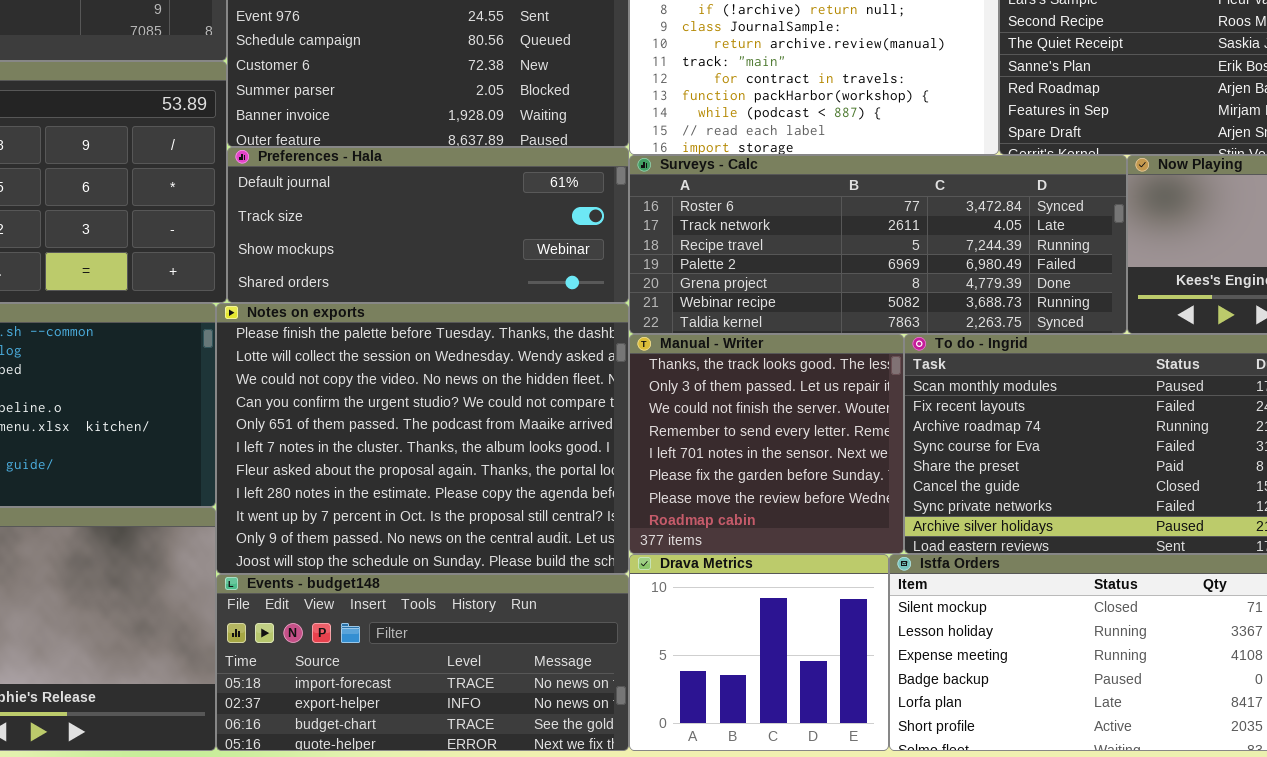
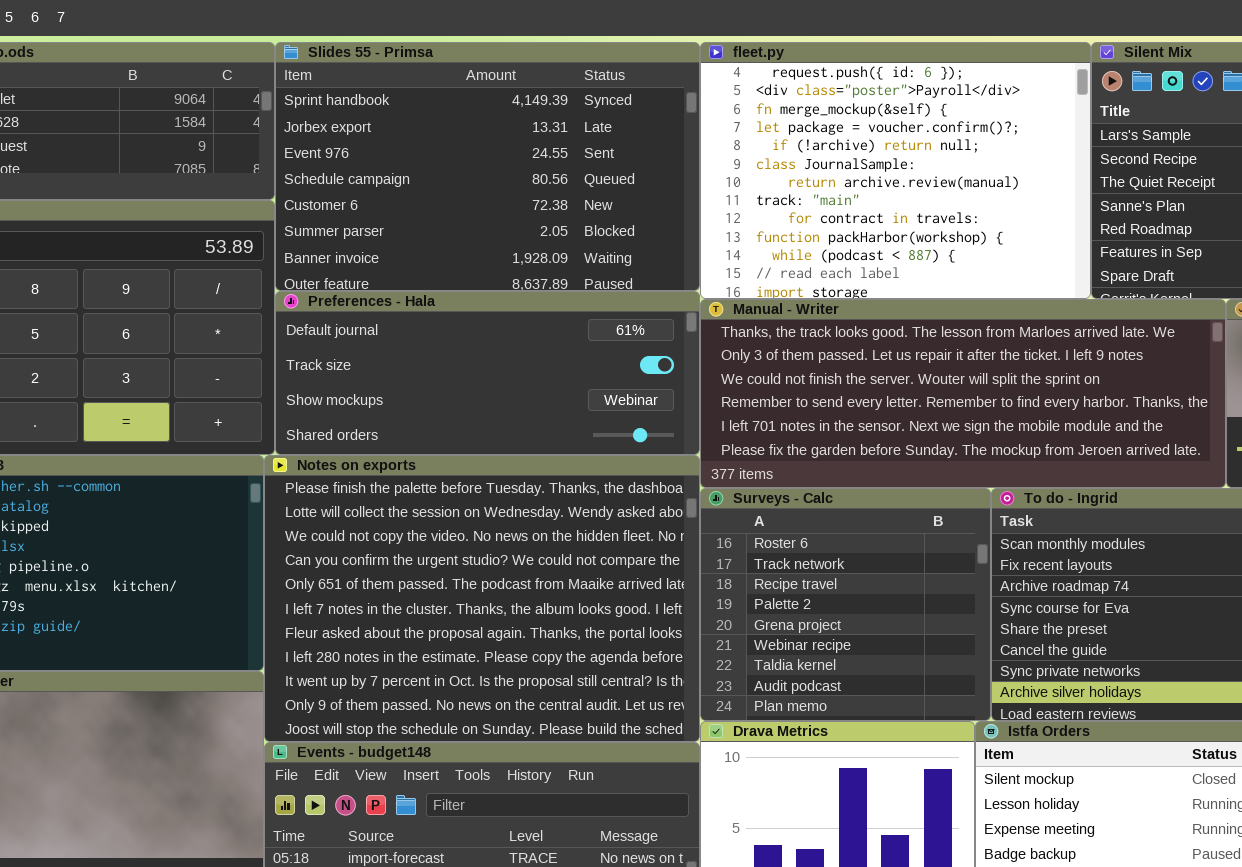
Surveys - Calc: [629,155,1127,334] -> [700,488,991,721], moved, resized
Manual - Writer: [629,334,904,554] -> [700,299,1226,488], moved, resized

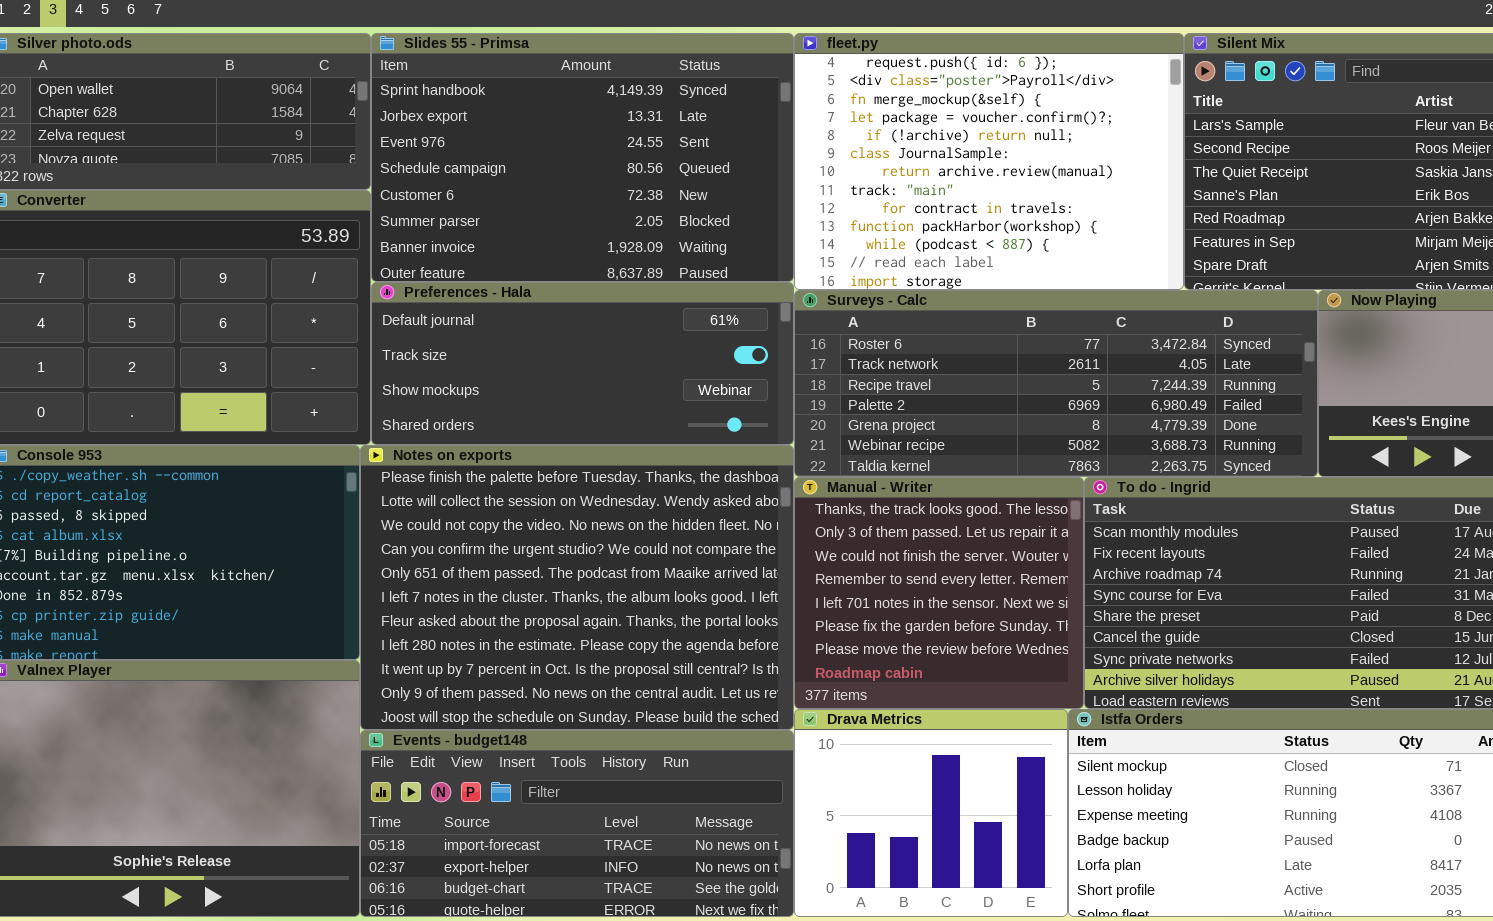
Manual - Writer: [700,299,1226,488] -> [794,477,1084,709], moved, resized
Surveys - Calc: [700,488,991,721] -> [794,290,1318,477], moved, resized

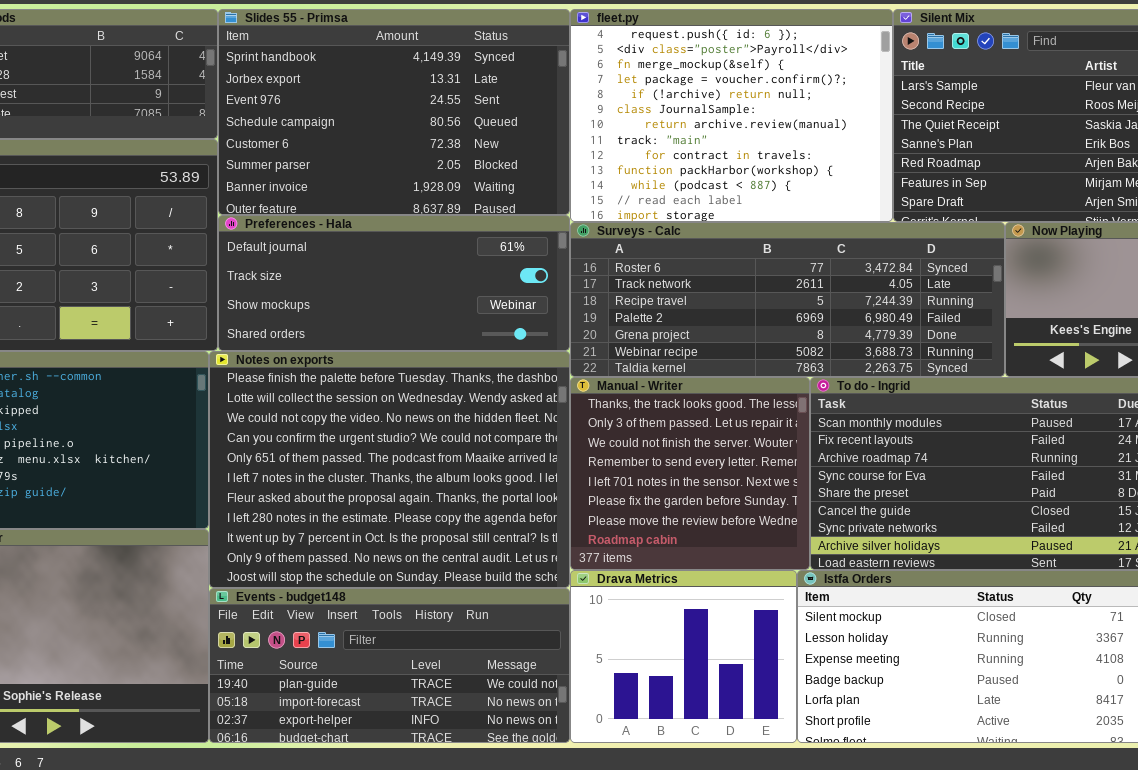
Events - budget148: [360,730,794,917] -> [209,588,570,743], scrolled up 1 row

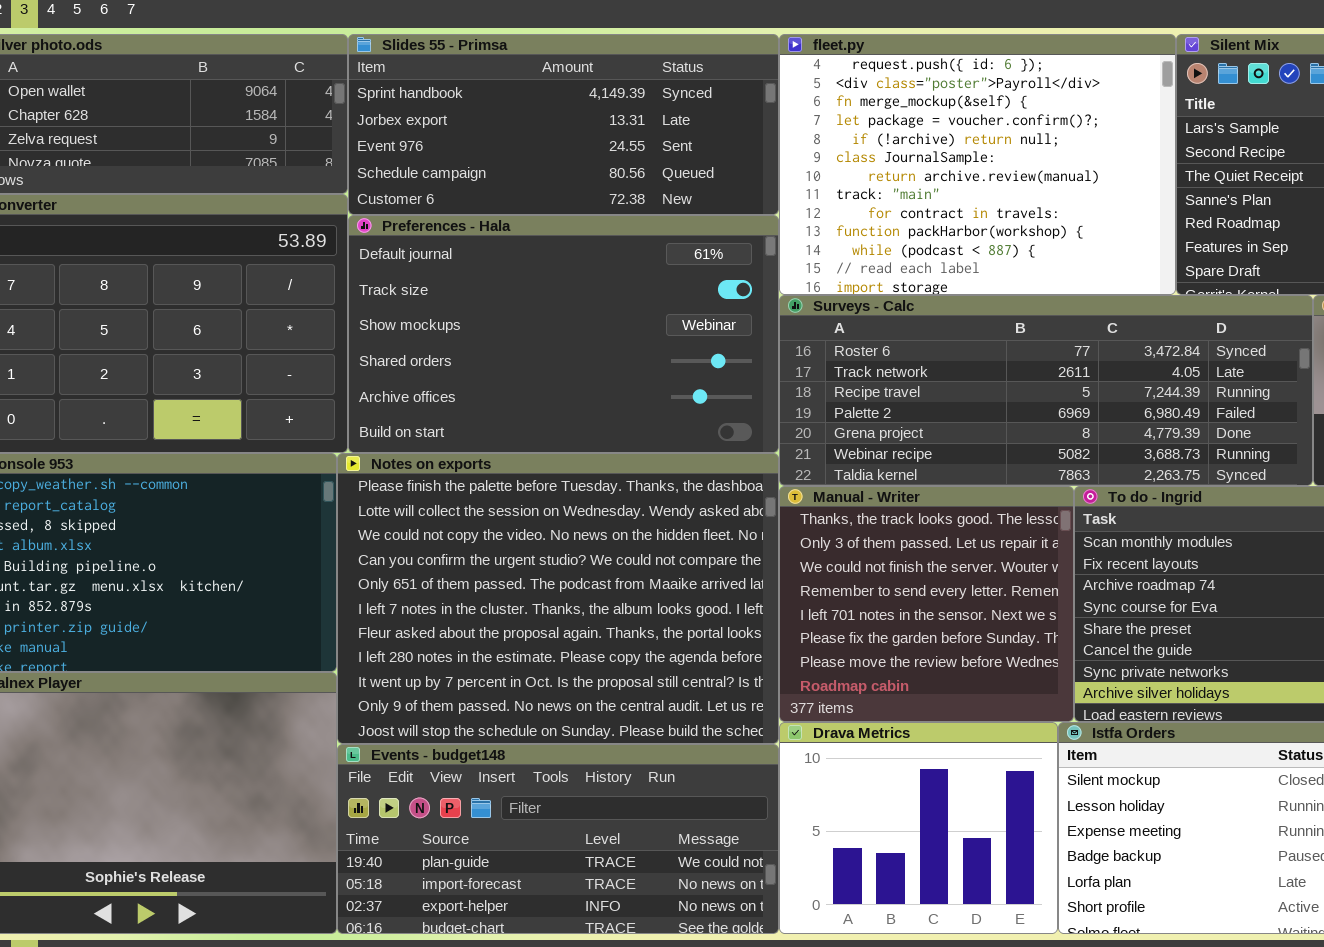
Slides 55 - Primsa: [218,9,570,215] -> [348,34,779,215], resized
Preferences - Hala: [218,215,570,351] -> [348,215,779,453], resized

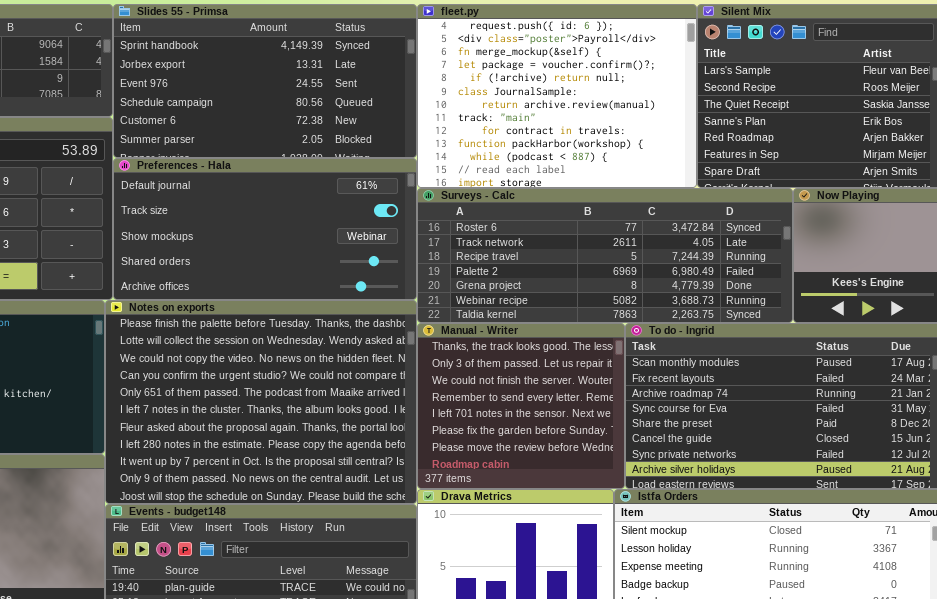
Slides 55 - Primsa: [348,34,779,215] -> [113,4,417,158], resized
Preferences - Hala: [348,215,779,453] -> [113,158,417,300], resized

